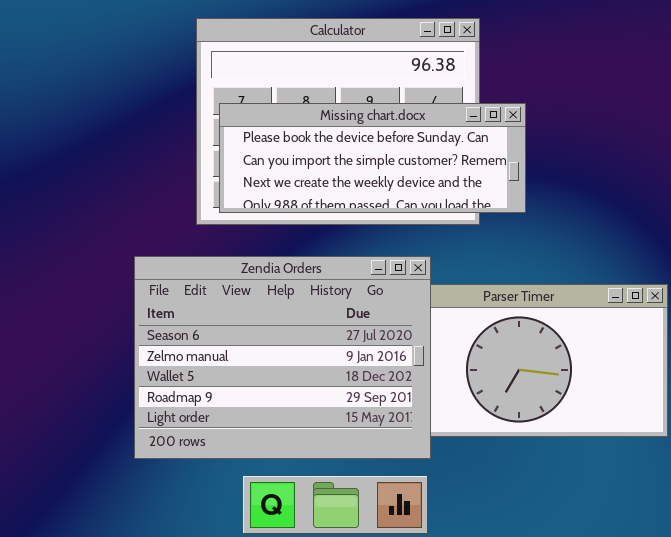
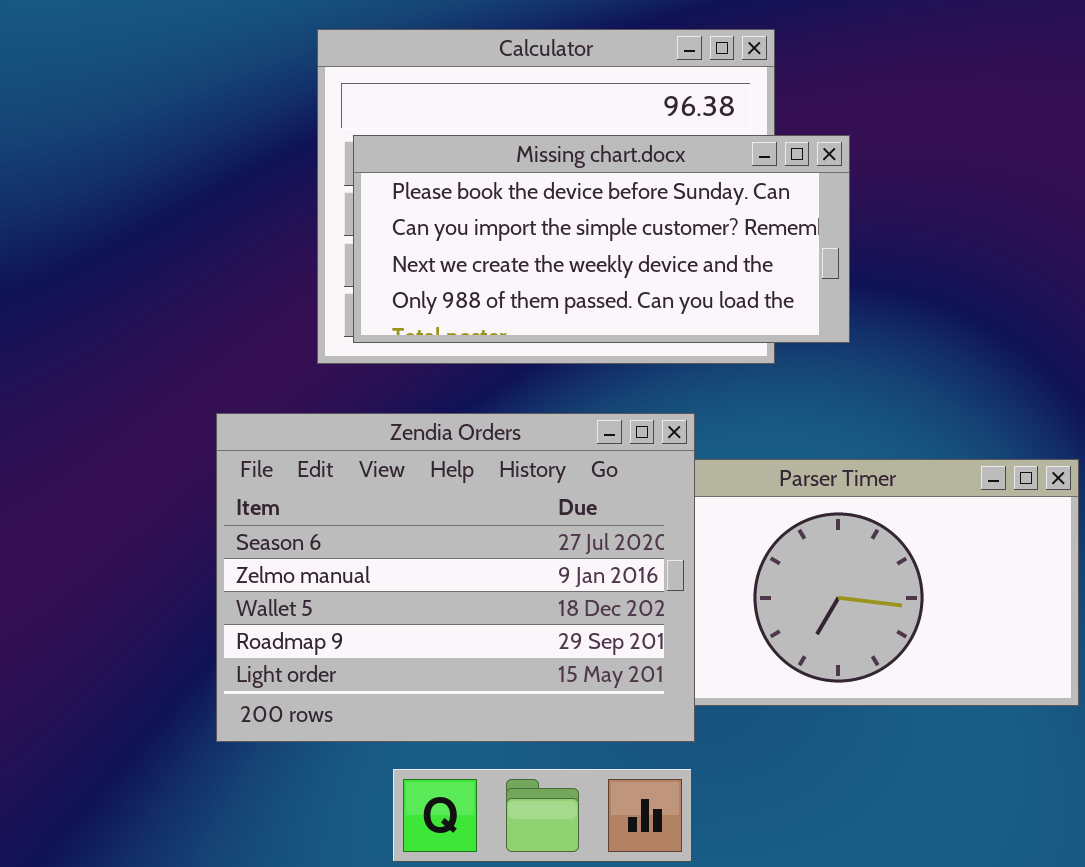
Missing chart.docx: [219,103,526,213] -> [353,135,850,343], resized

